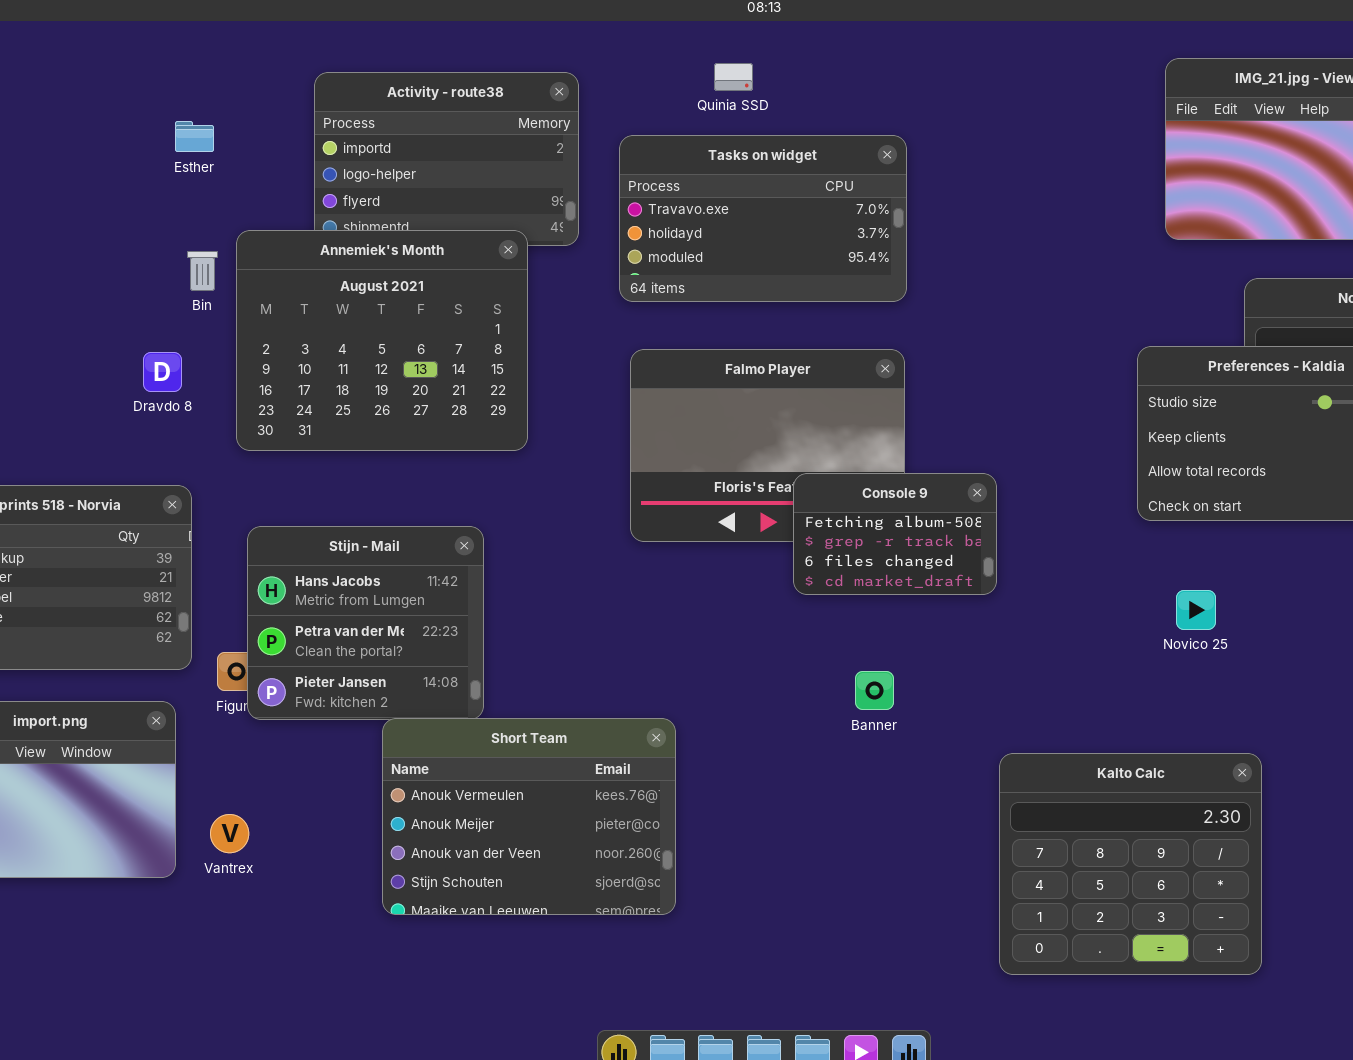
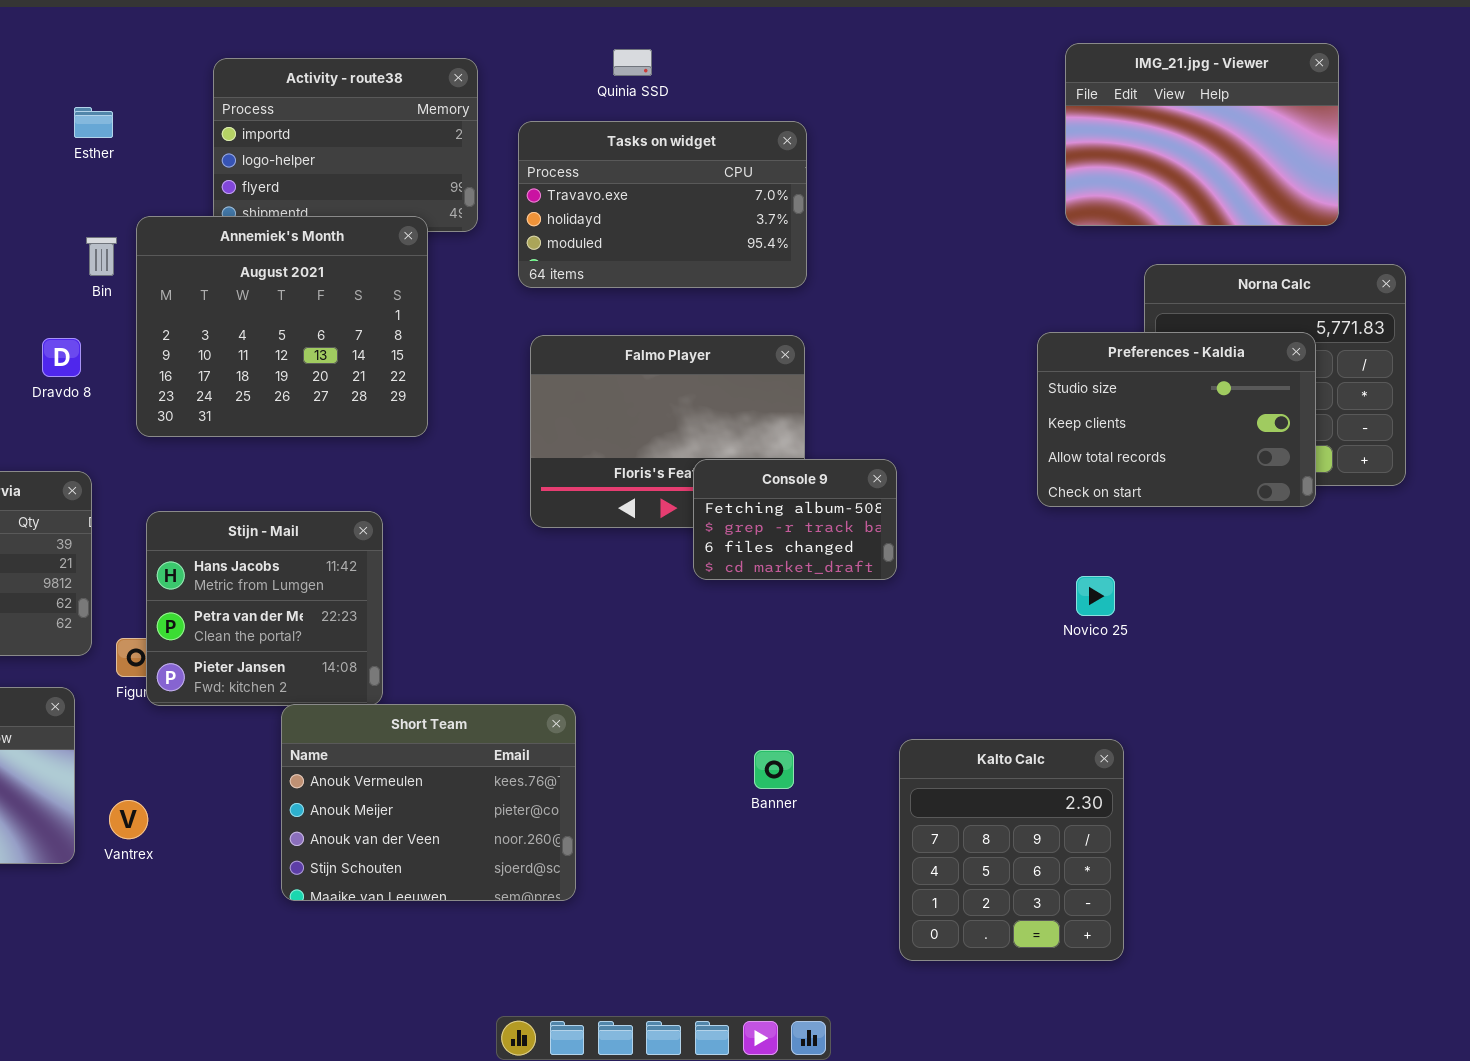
Banner: [855,671,894,710] -> [754,750,794,789], moved
Kalto Calc: [999,753,1262,975] -> [899,739,1124,961], resized

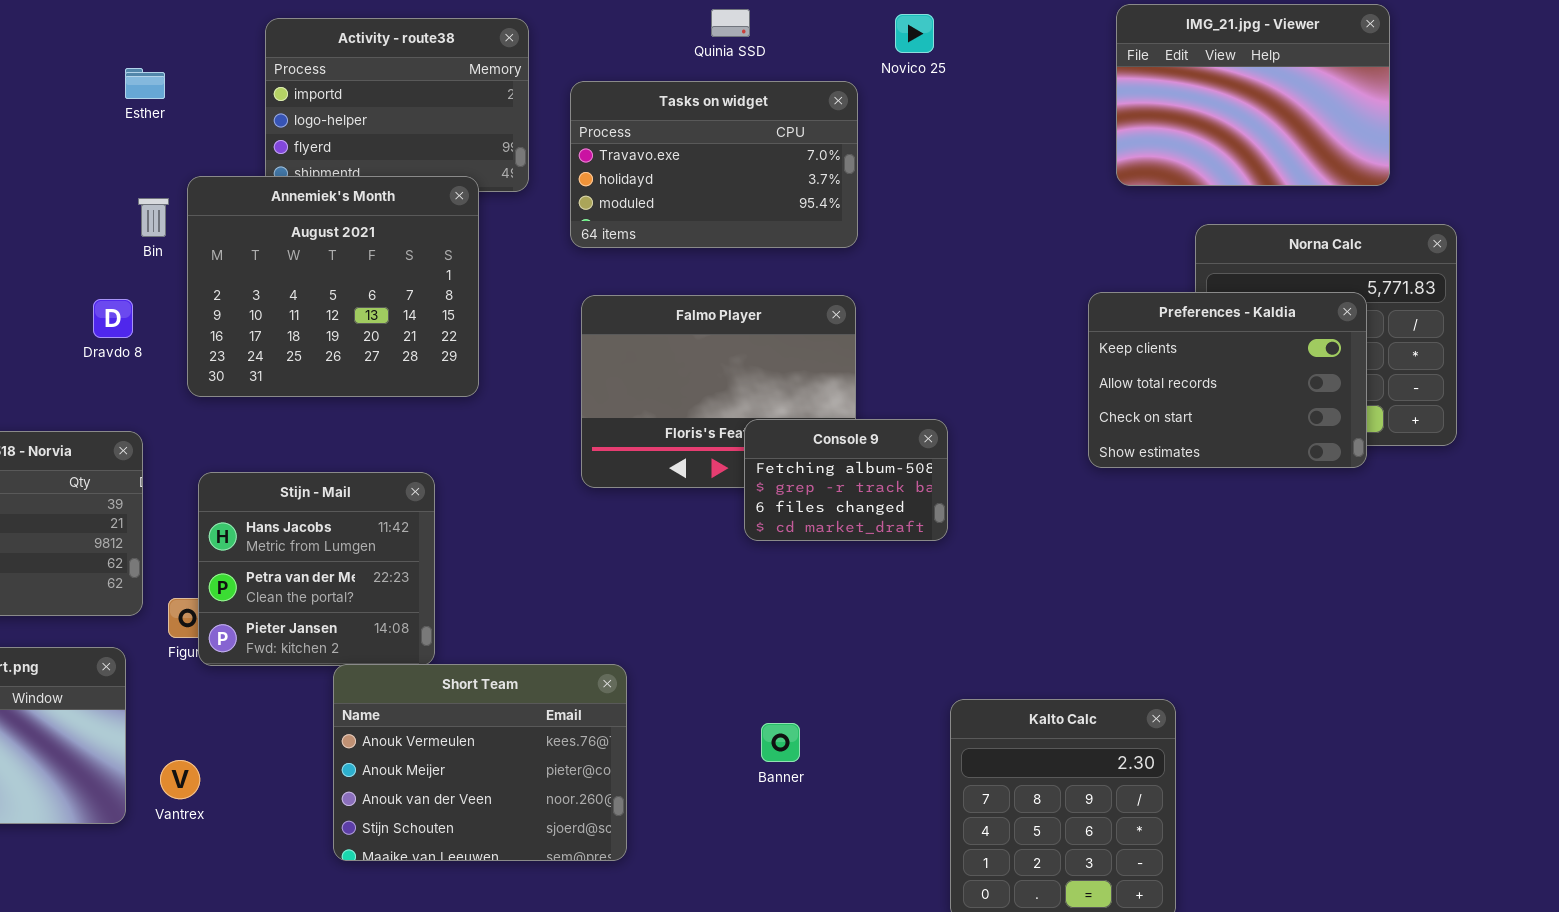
Quinia SSD: [613,49,652,76] -> [711,9,750,37], moved
Preferences - Kaldia: [1037,332,1316,507] -> [1088,292,1367,468], scrolled down 1 row
Novico 25: [1076,576,1115,616] -> [895,14,934,53], moved
Banner: [754,750,794,789] -> [761,723,800,762], moved

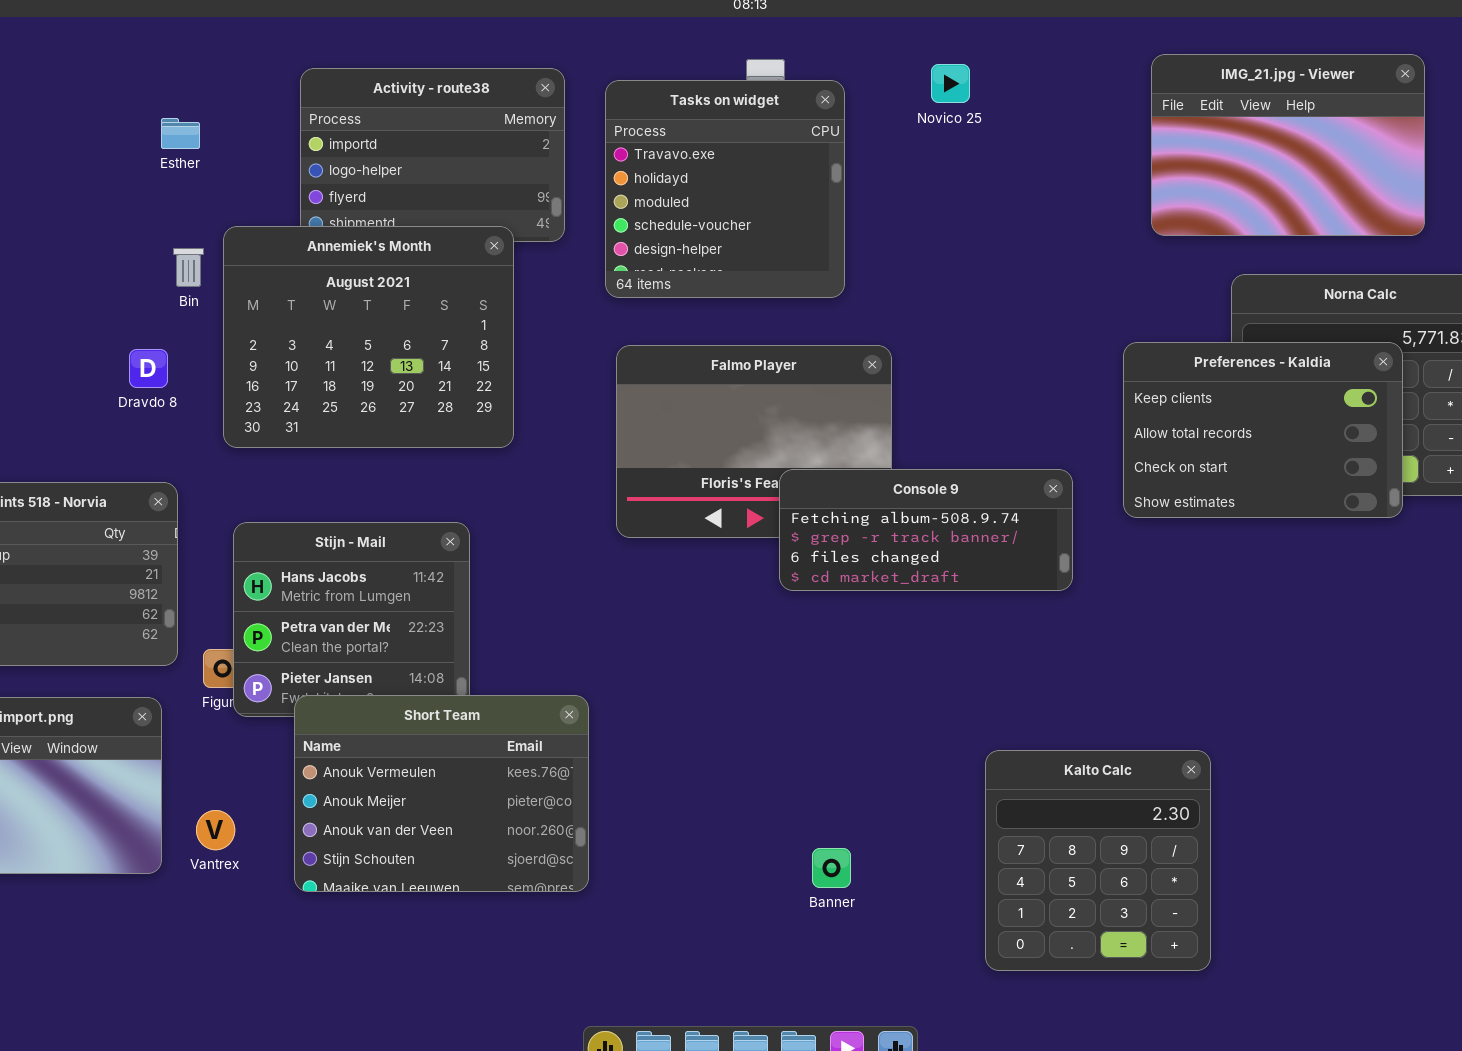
Tasks on widget: [570,81,858,248] -> [605,80,845,298], resized
Console 9: [744,419,948,541] -> [779,469,1073,591], resized
Short Team: [333,664,627,861] -> [294,695,589,892], moved
Banner: [761,723,800,762] -> [812,848,851,888], moved

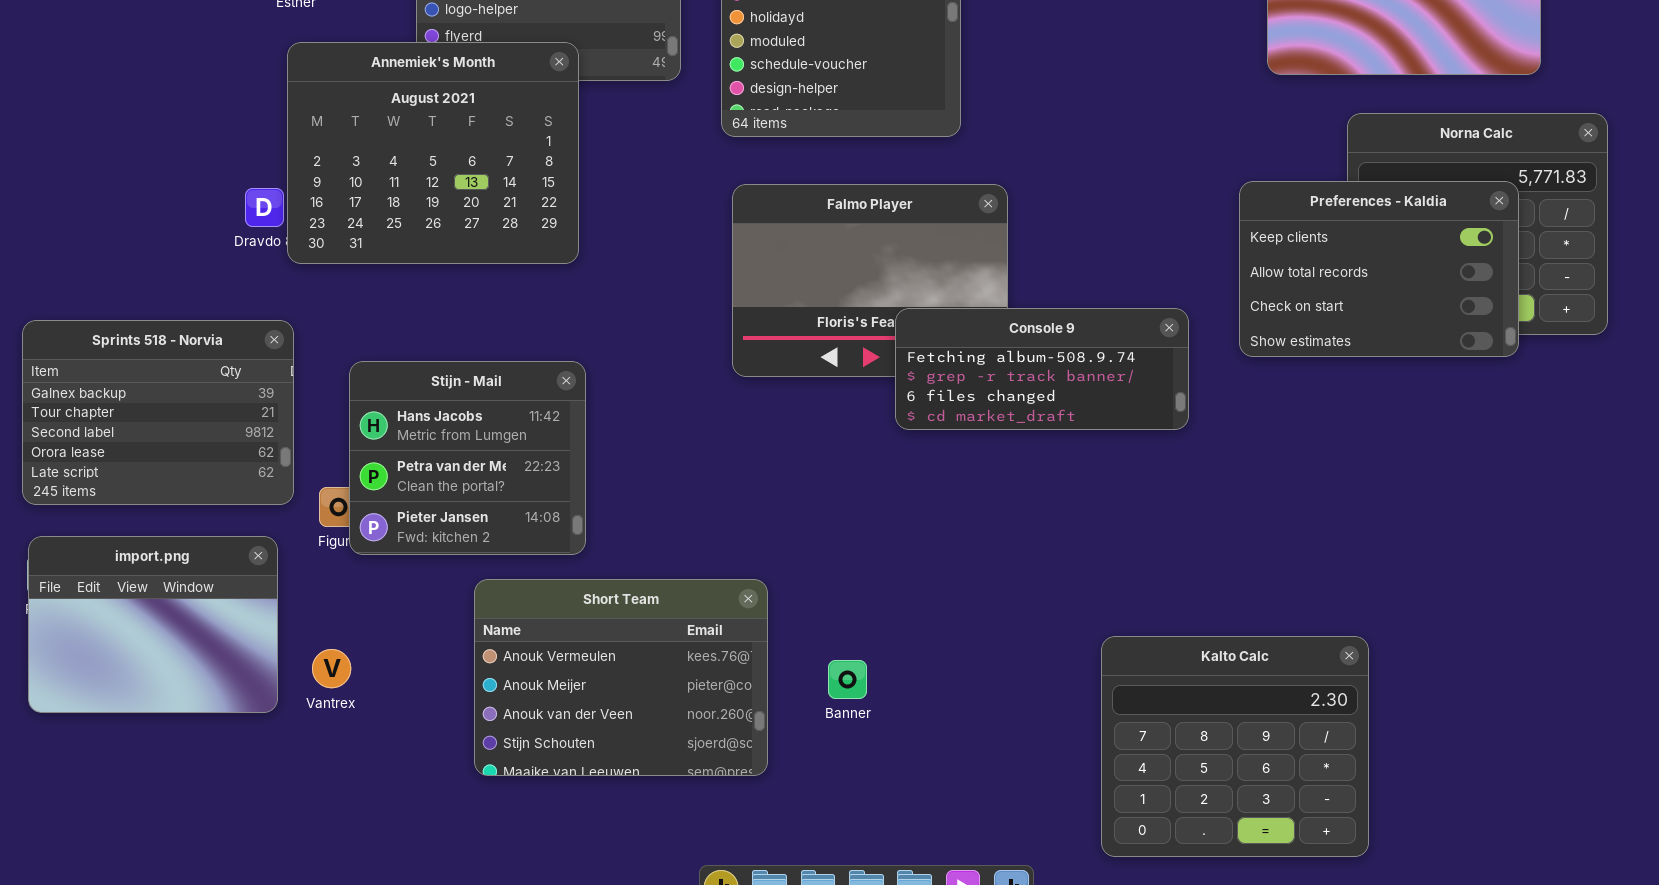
Annemiek's Month: [223,226,514,448] -> [287,42,579,264], moved
Short Team: [294,695,589,892] -> [474,579,768,776], moved
Kalto Calc: [985,750,1211,971] -> [1101,636,1369,857], moved, resized
Banner: [812,848,851,888] -> [828,660,867,699], moved

